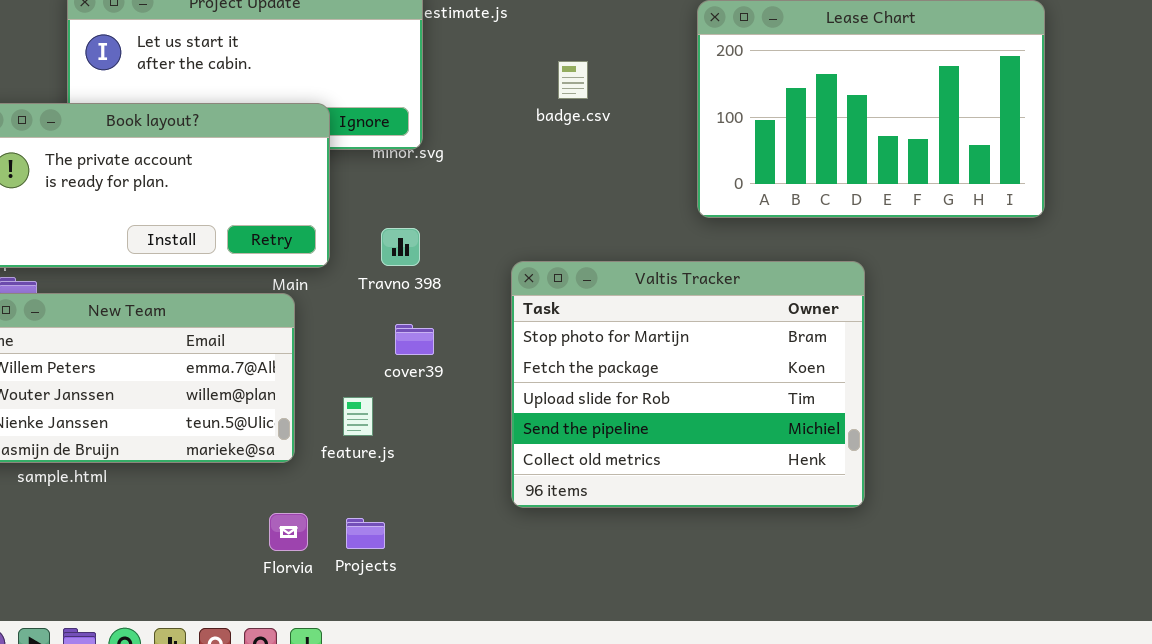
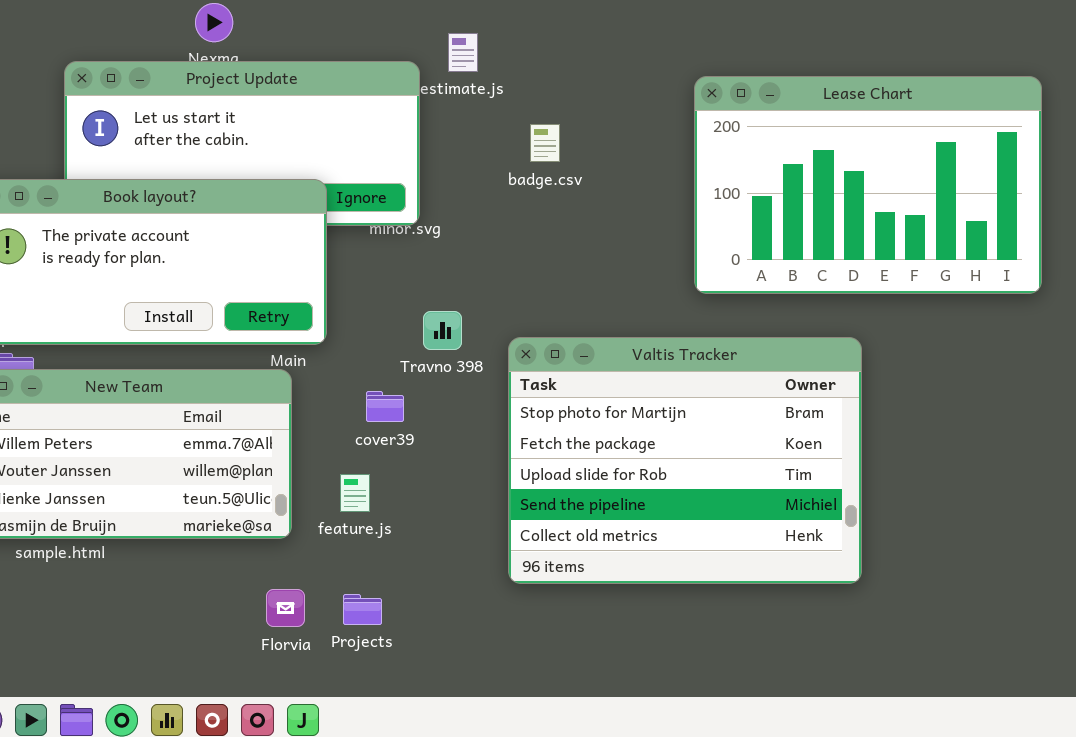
badge.csv: [558,61,588,99] -> [530,124,560,162], moved
Travno 398: [381,228,420,266] -> [423,311,462,350], moved
cover39: [395,324,434,355] -> [366,391,404,422], moved

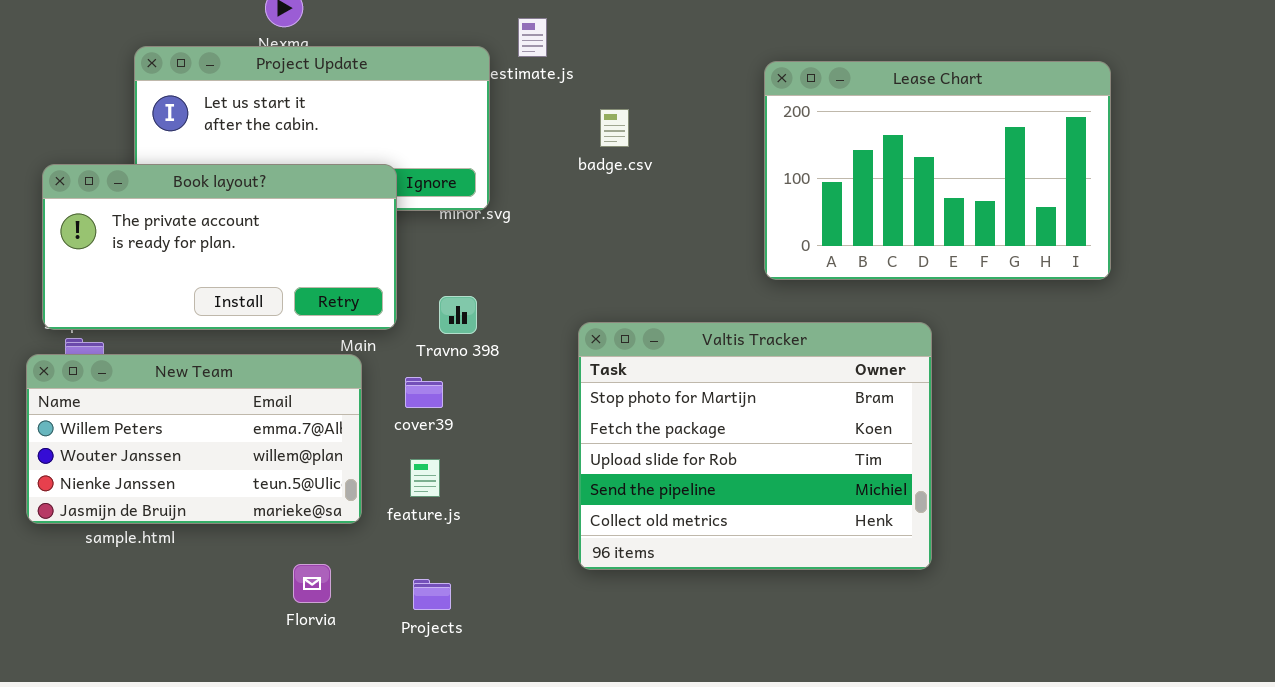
Travno 398: [423,311,462,350] -> [439,296,477,334], moved
cover39: [366,391,404,422] -> [405,377,443,408], moved
Florvia: [266,589,305,627] -> [293,564,331,603], moved

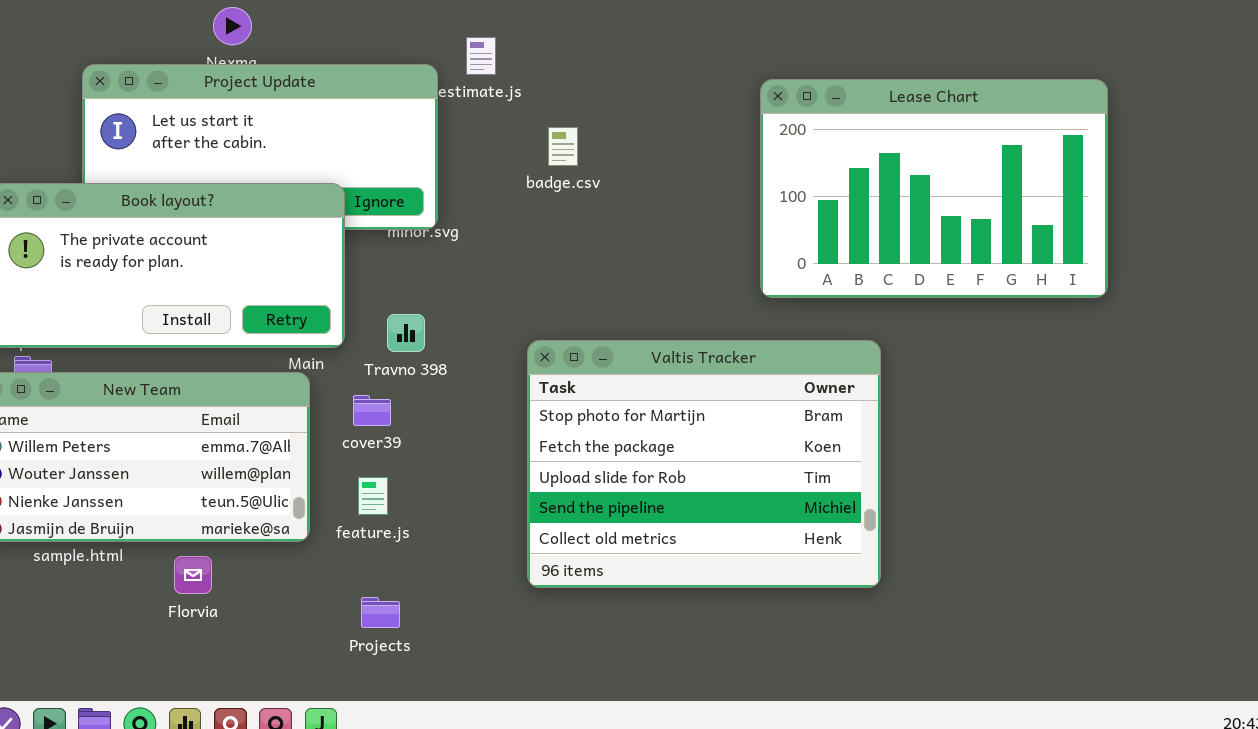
Lease Chart: [764,61,1111,280] -> [760,79,1108,298], moved
Florvia: [293,564,331,603] -> [174,556,212,594], moved

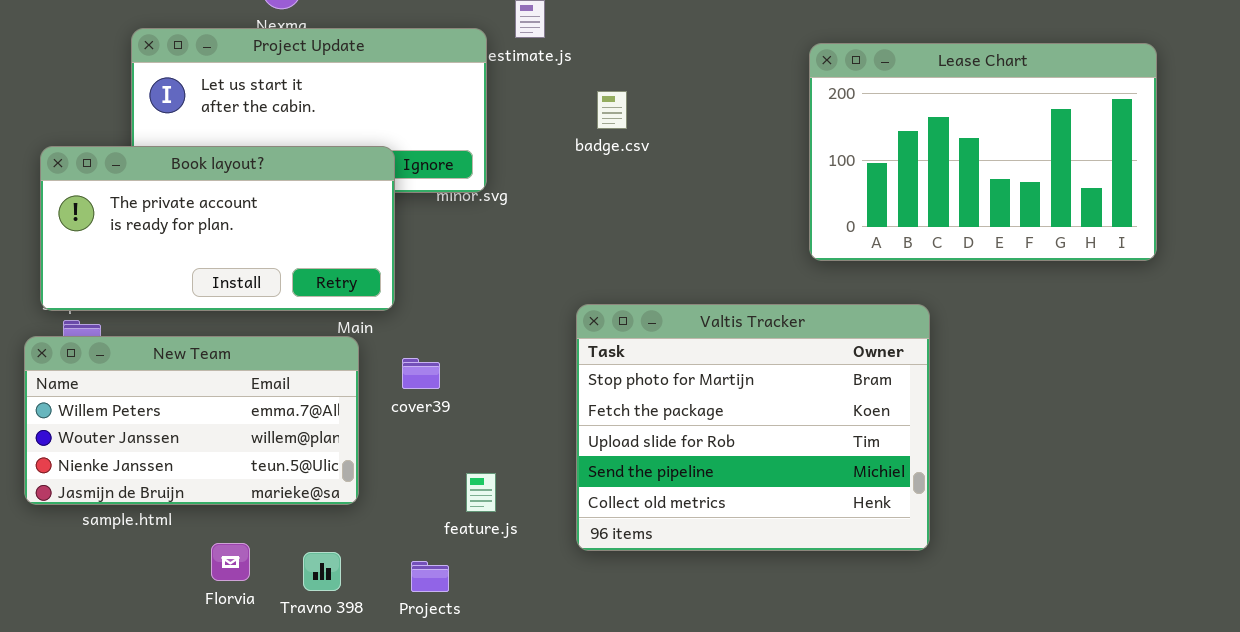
Travno 398: [387,314,425,352] -> [303,552,341,591], moved
feature.js: [358,477,388,515] -> [466,473,496,512], moved
Florvia: [174,556,212,594] -> [211,543,250,581], moved

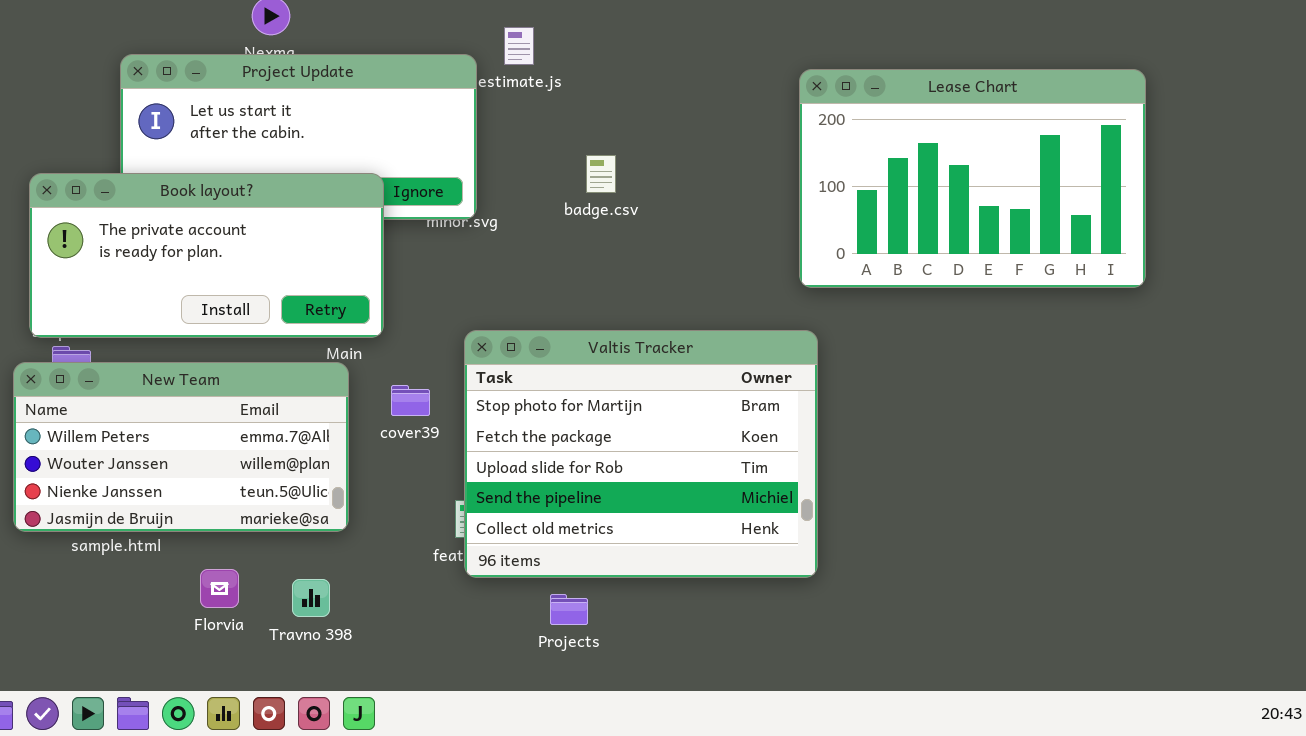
badge.csv: [597,91,627,129] -> [586,155,616,193], moved
Valtis Tracker: [576,304,930,551] -> [464,330,818,578], moved
Projects: [411,561,449,592] -> [550,594,588,625], moved

